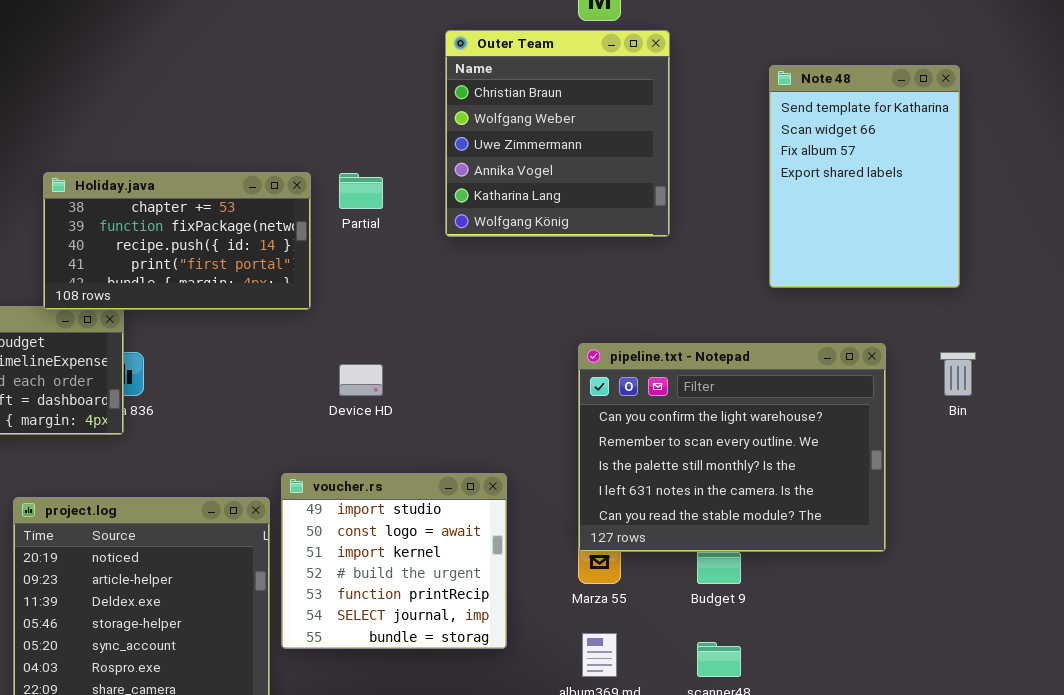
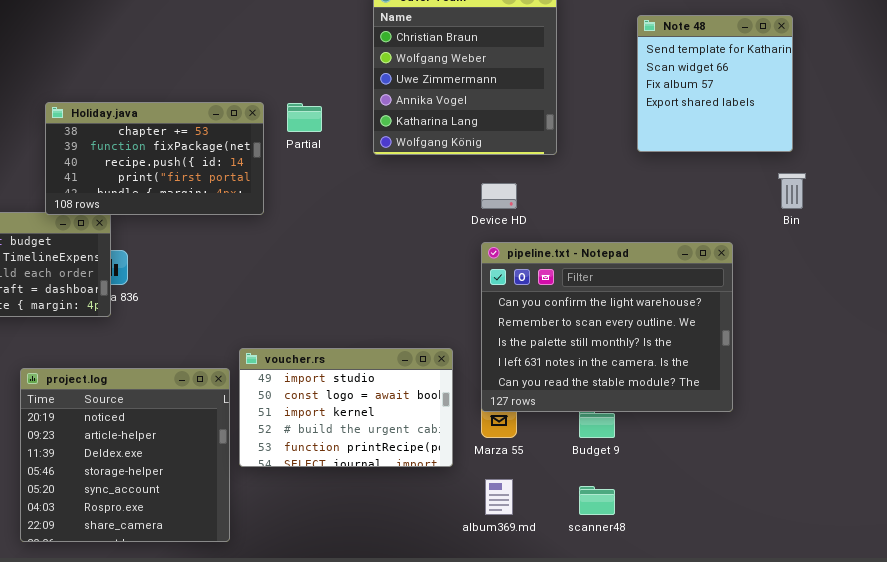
Note 48: [769,65,960,288] -> [637,15,793,152], resized
Bin: [940,352,976,396] -> [778,173,806,209], moved
Device HD: [339,364,383,396] -> [481,183,517,209], moved
voucher.rs: [281,473,507,649] -> [239,348,453,467], resized

